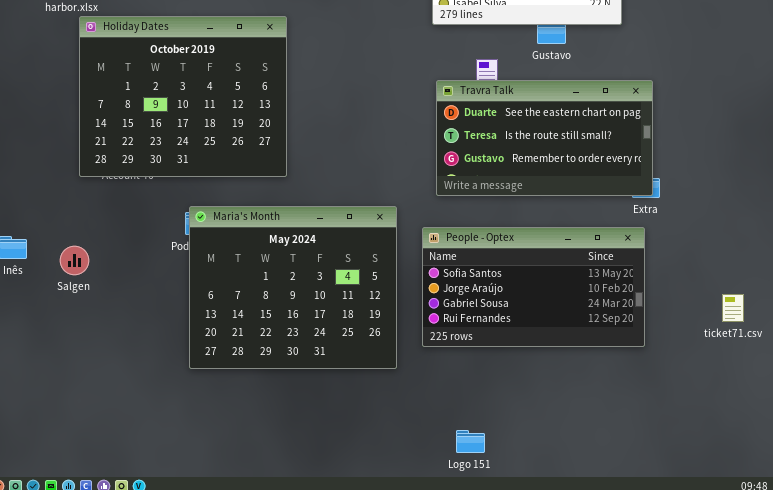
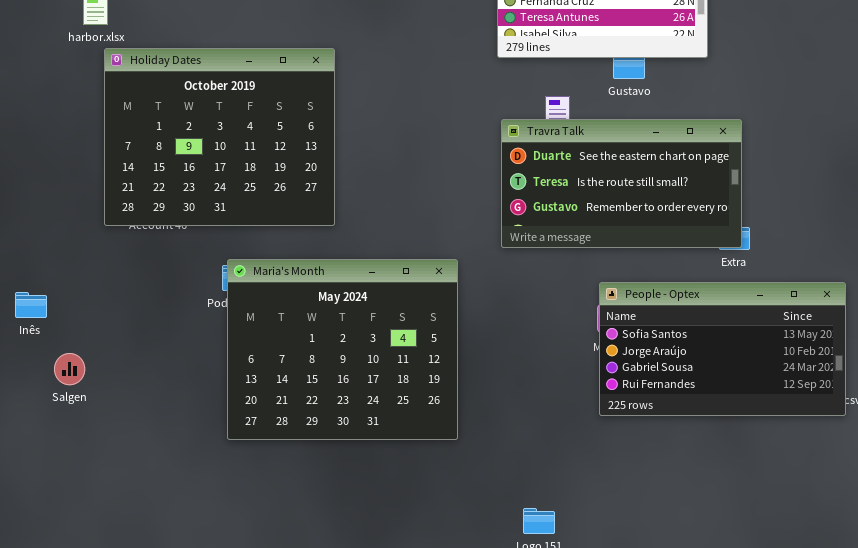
People - Optex: [422,227,645,347] -> [599,282,846,416], moved
Salgen: [60,246,89,275] -> [54,353,85,385], moved

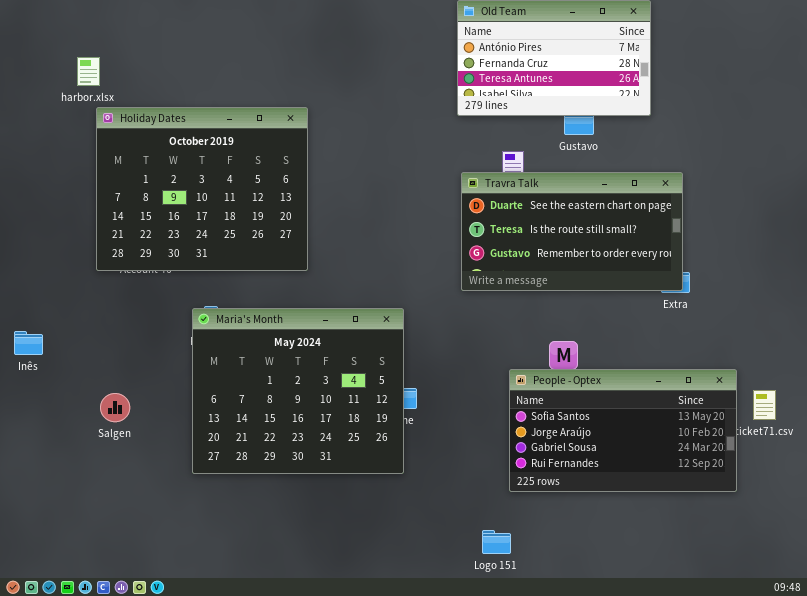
Maria's Month: [227,259,458,440] -> [192,308,404,474], moved
People - Optex: [599,282,846,416] -> [509,369,737,492], moved
Salgen: [54,353,85,385] -> [100,393,130,422], moved

